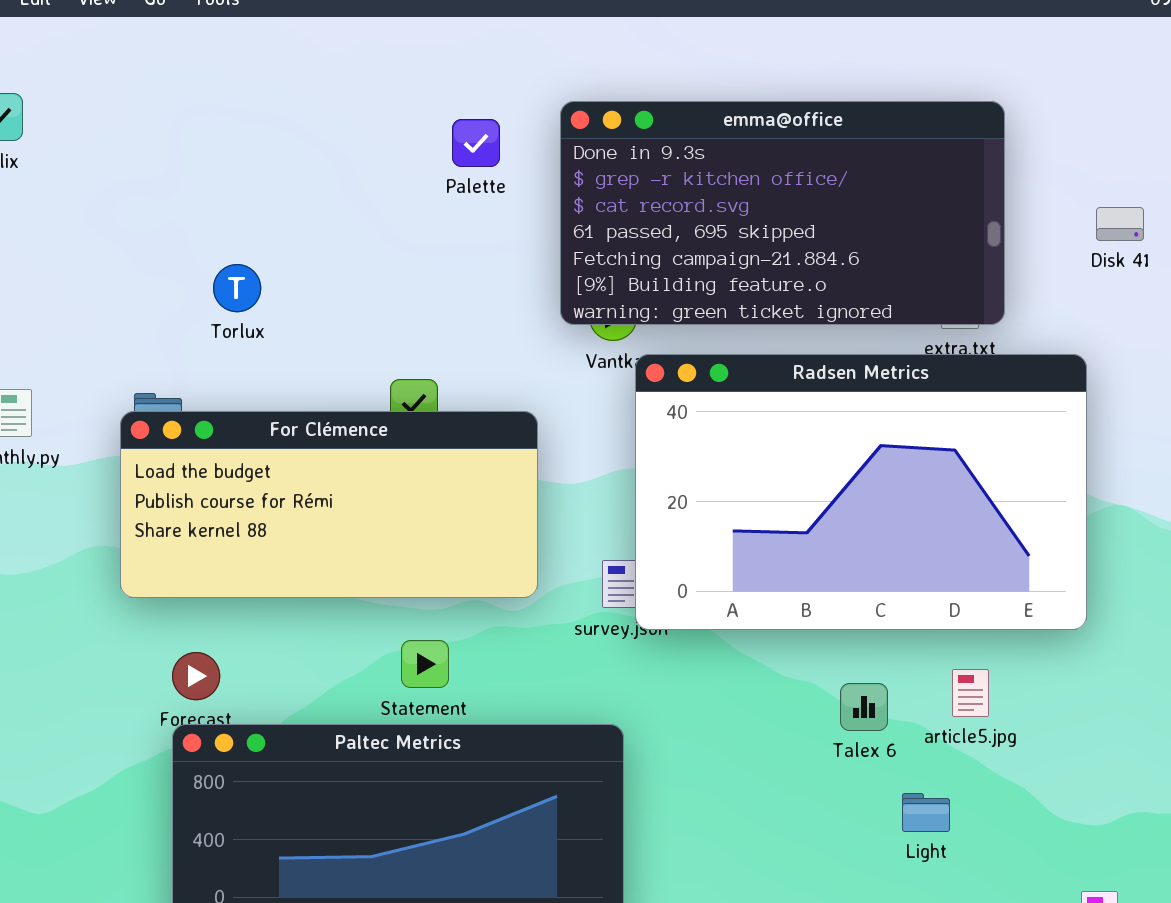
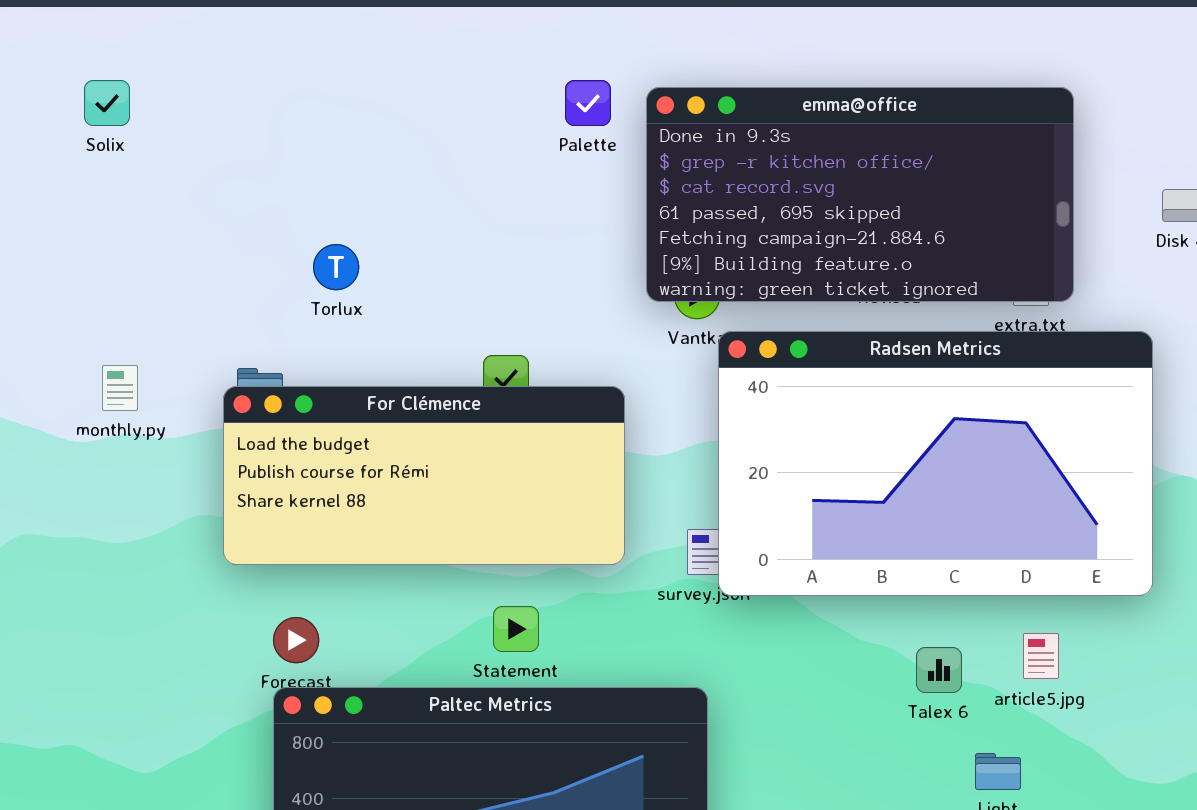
Palette: [452,119,500,167] -> [565,80,611,126], moved

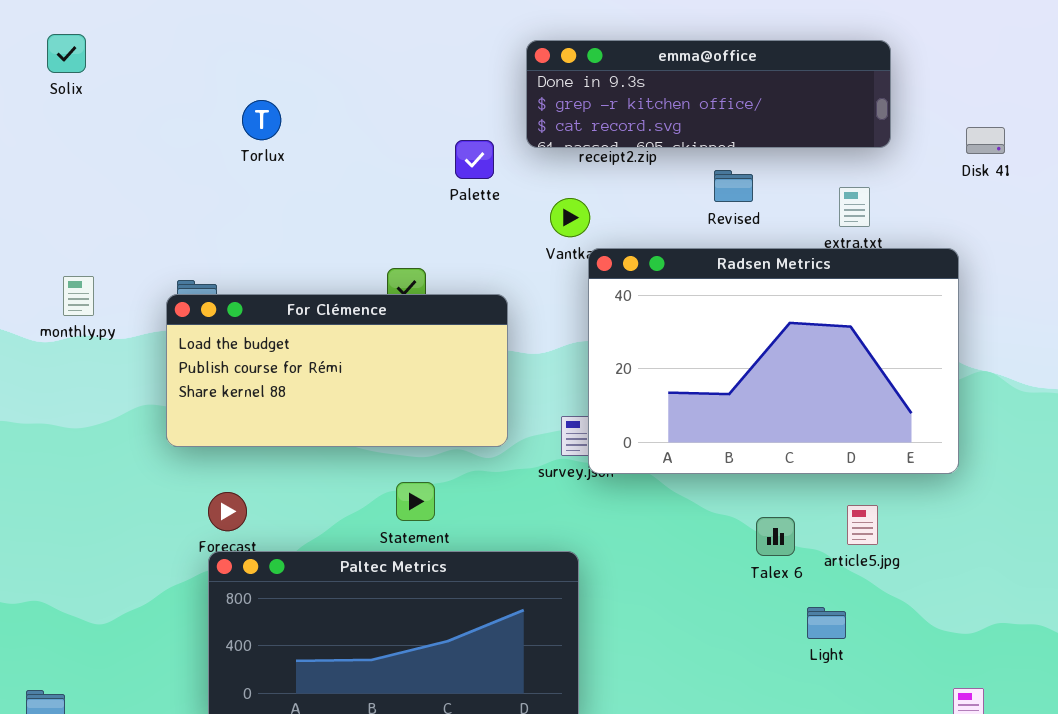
Palette: [565,80,611,126] -> [455,140,494,179], moved
emma@office: [646,87,1074,302] -> [526,40,891,148], resized
Torlux: [313,244,359,290] -> [242,100,281,140], moved

